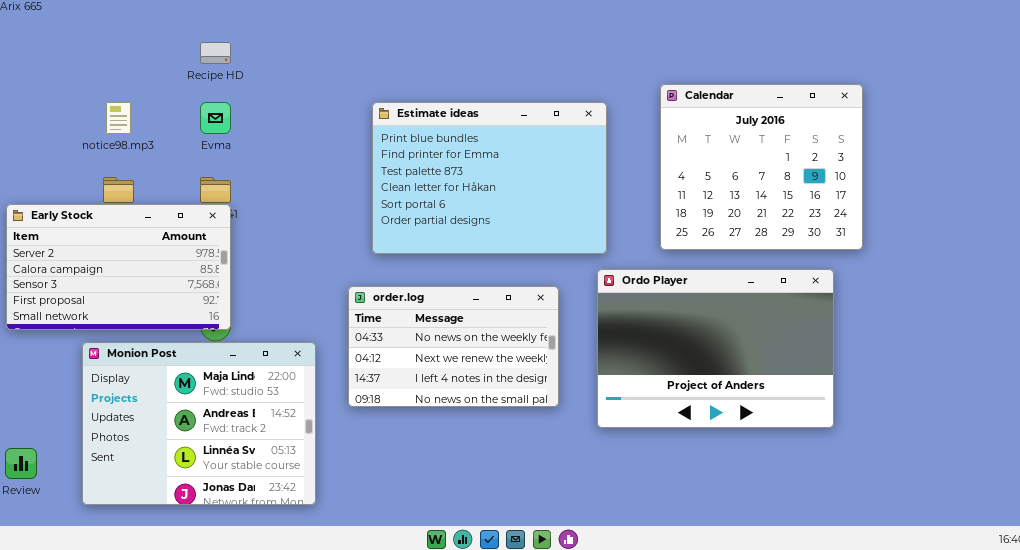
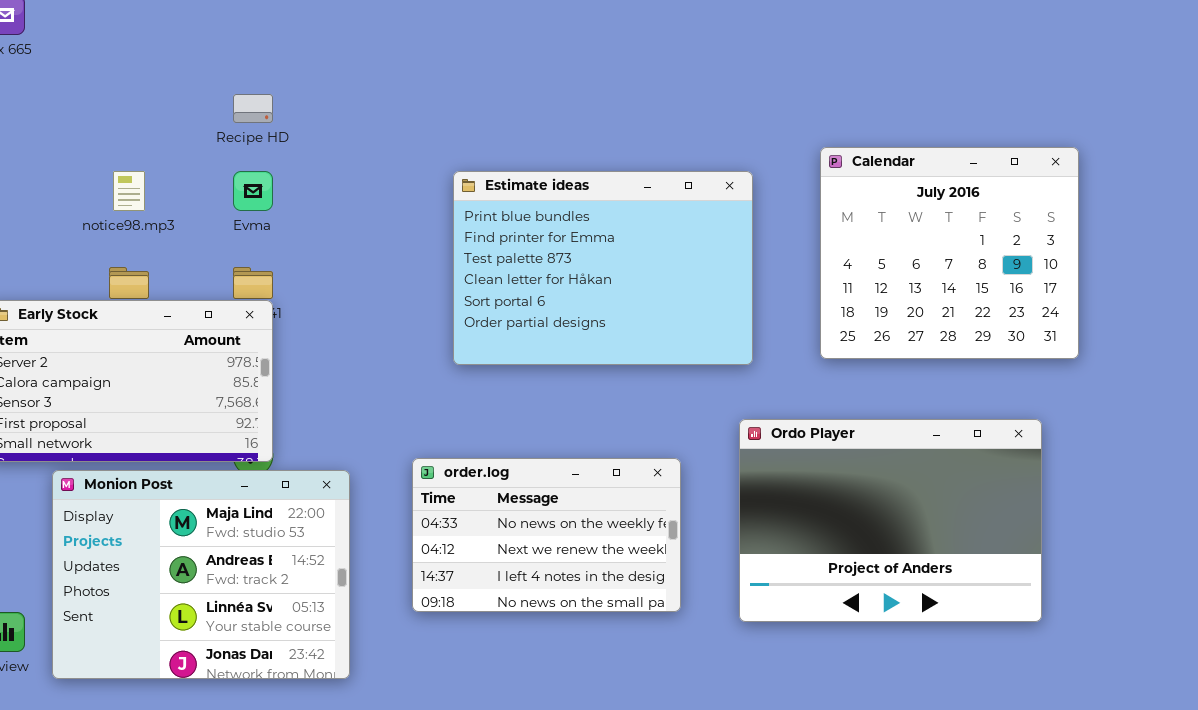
Ordo Player: [597,269,834,428] -> [739,419,1042,622], moved
order.log: [348,286,559,407] -> [412,458,681,612], moved
Monion Post: [82,342,316,505] -> [52,470,350,679], moved

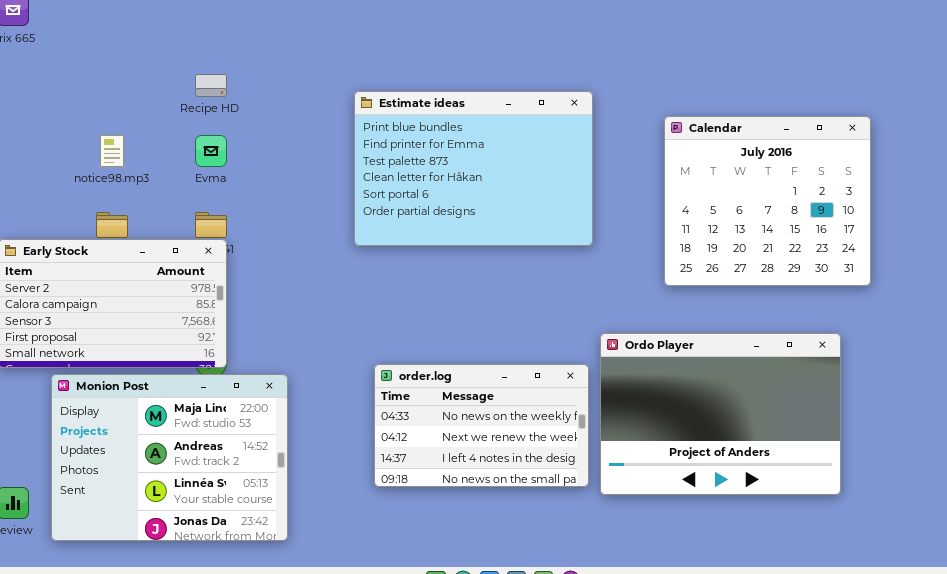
Estimate ideas: [453,171,753,365] -> [354,91,593,246], moved
order.log: [412,458,681,612] -> [374,364,589,487], moved

